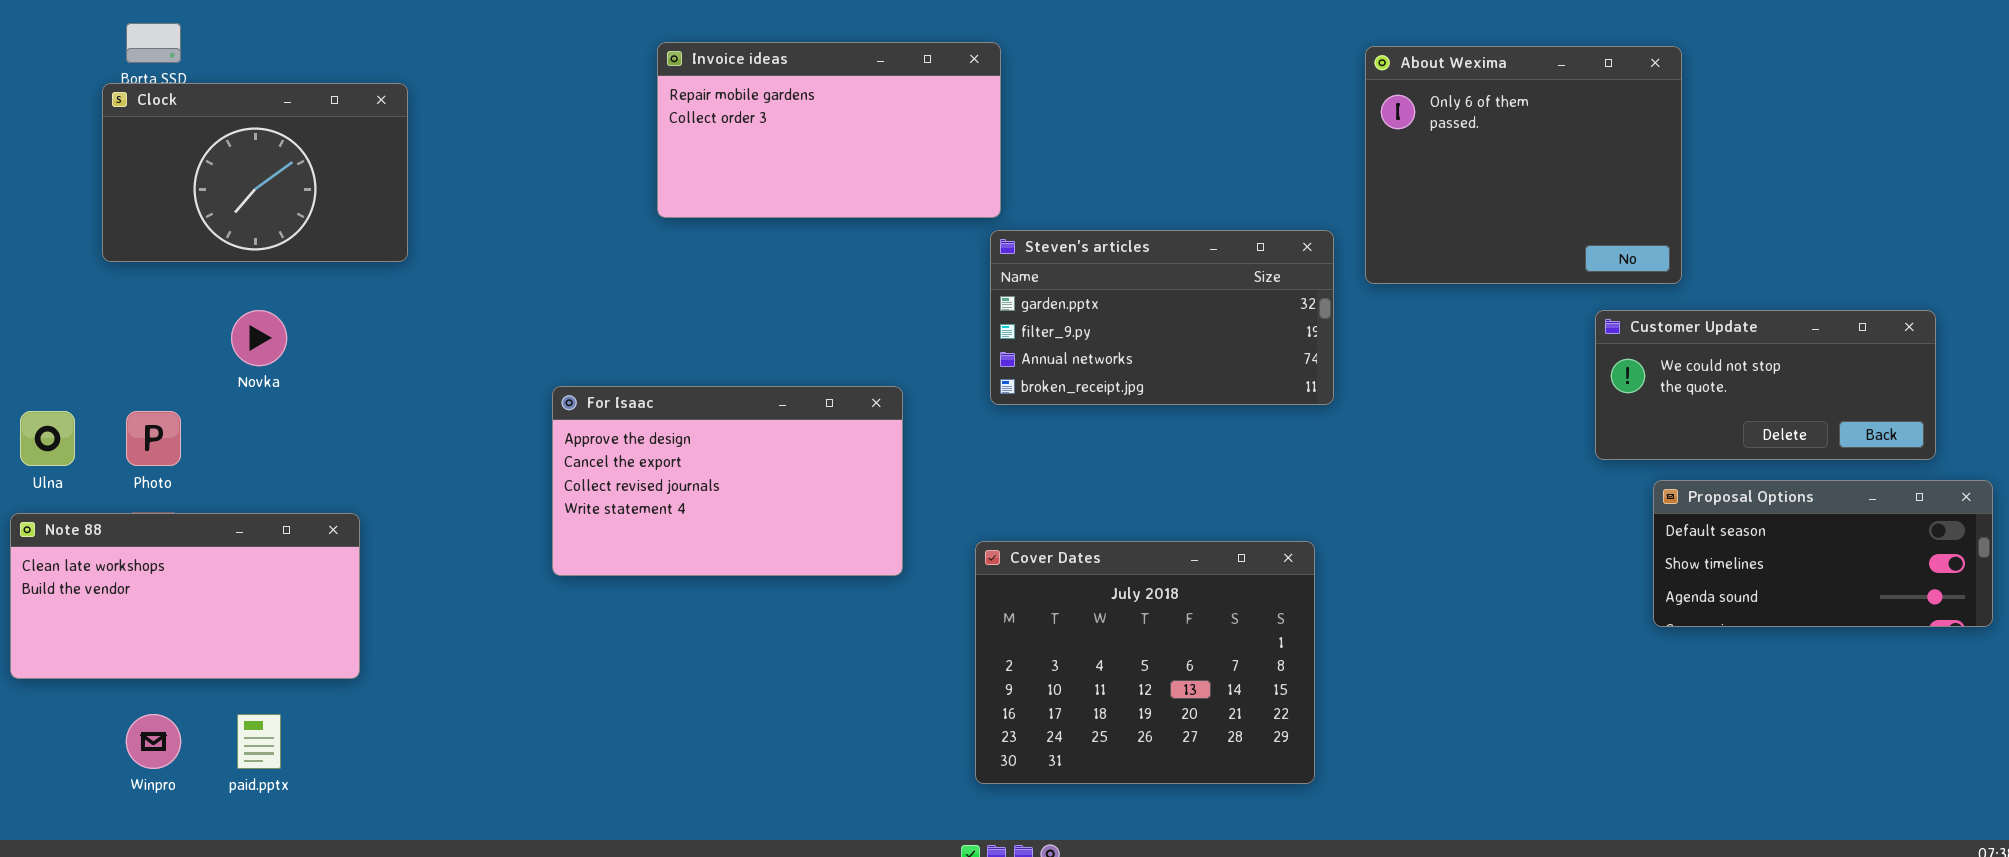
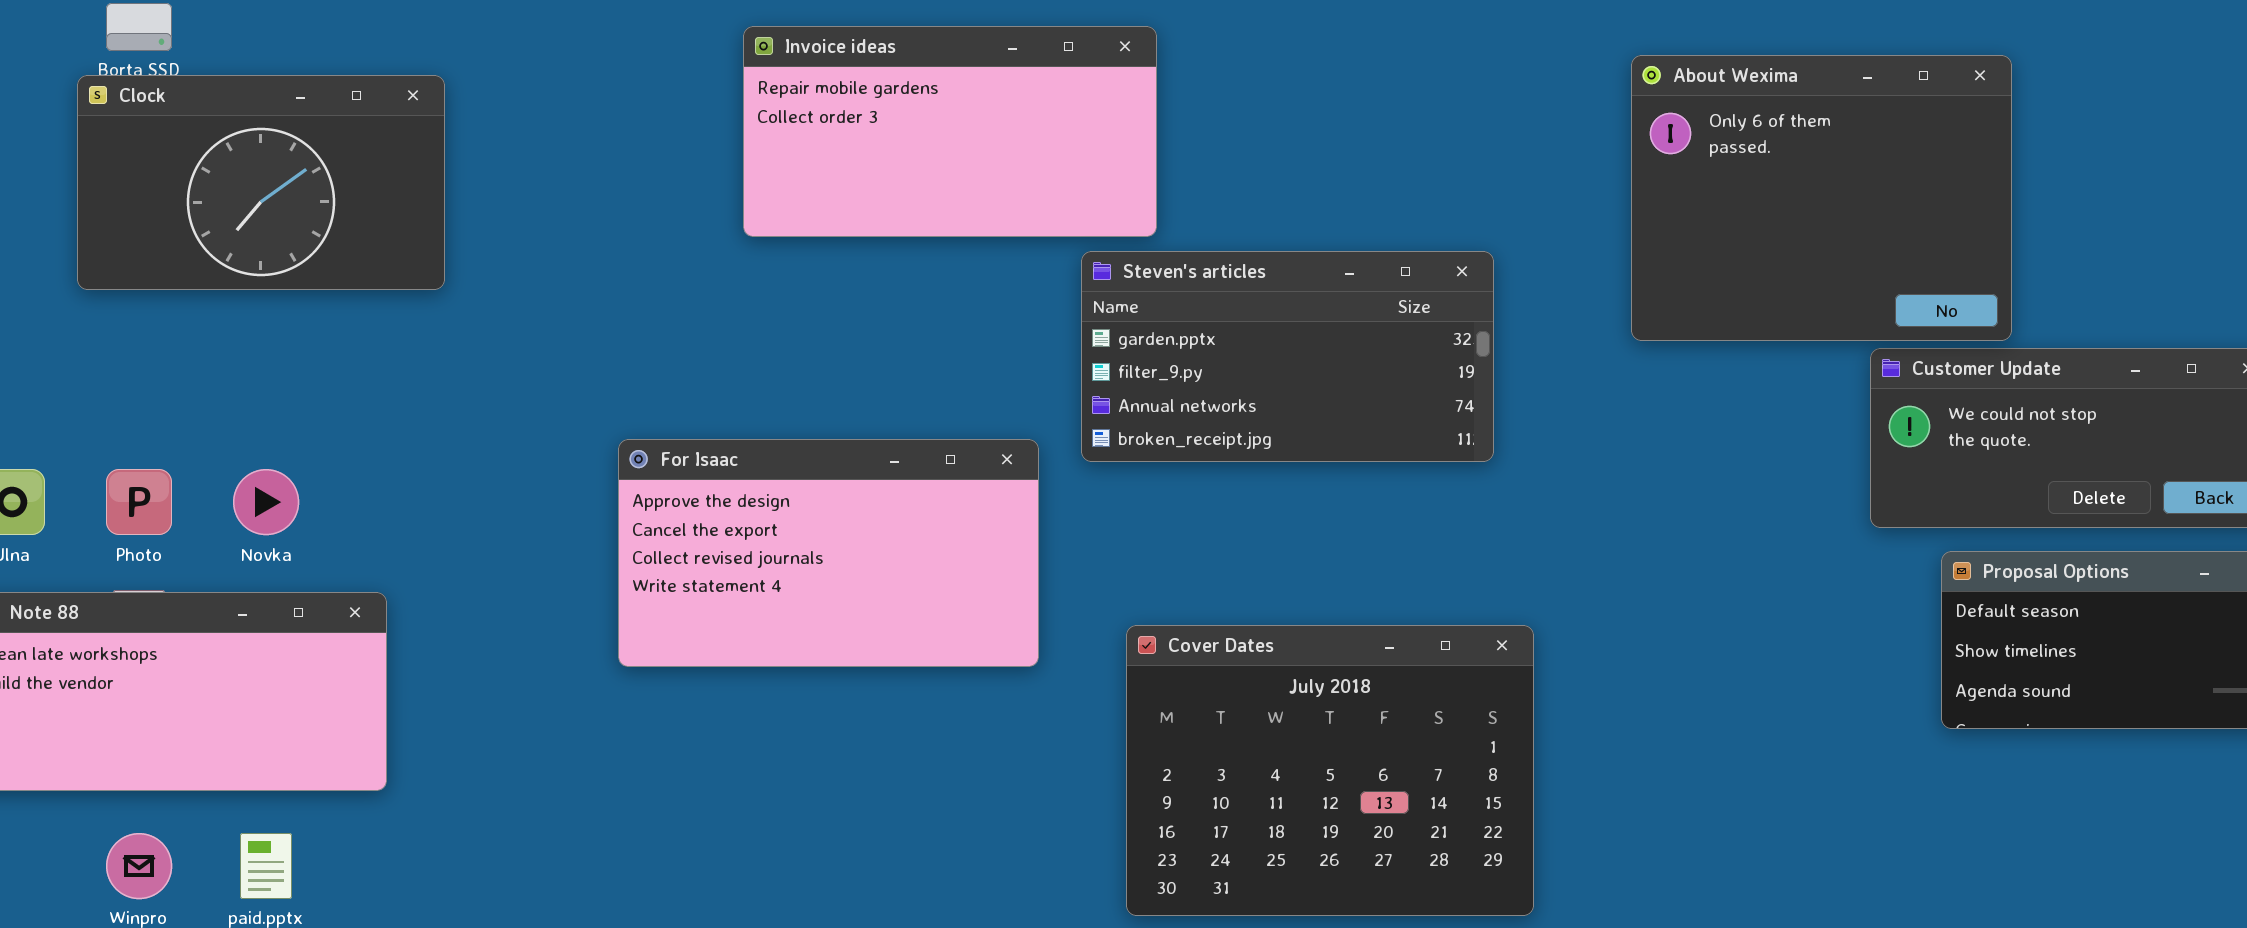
About Wexima: [1365,46,1682,284] -> [1631,55,2012,341], moved
Steven's articles: [990,230,1334,405] -> [1081,251,1494,462], moved
Novka: [231,310,287,366] -> [233,469,299,535], moved

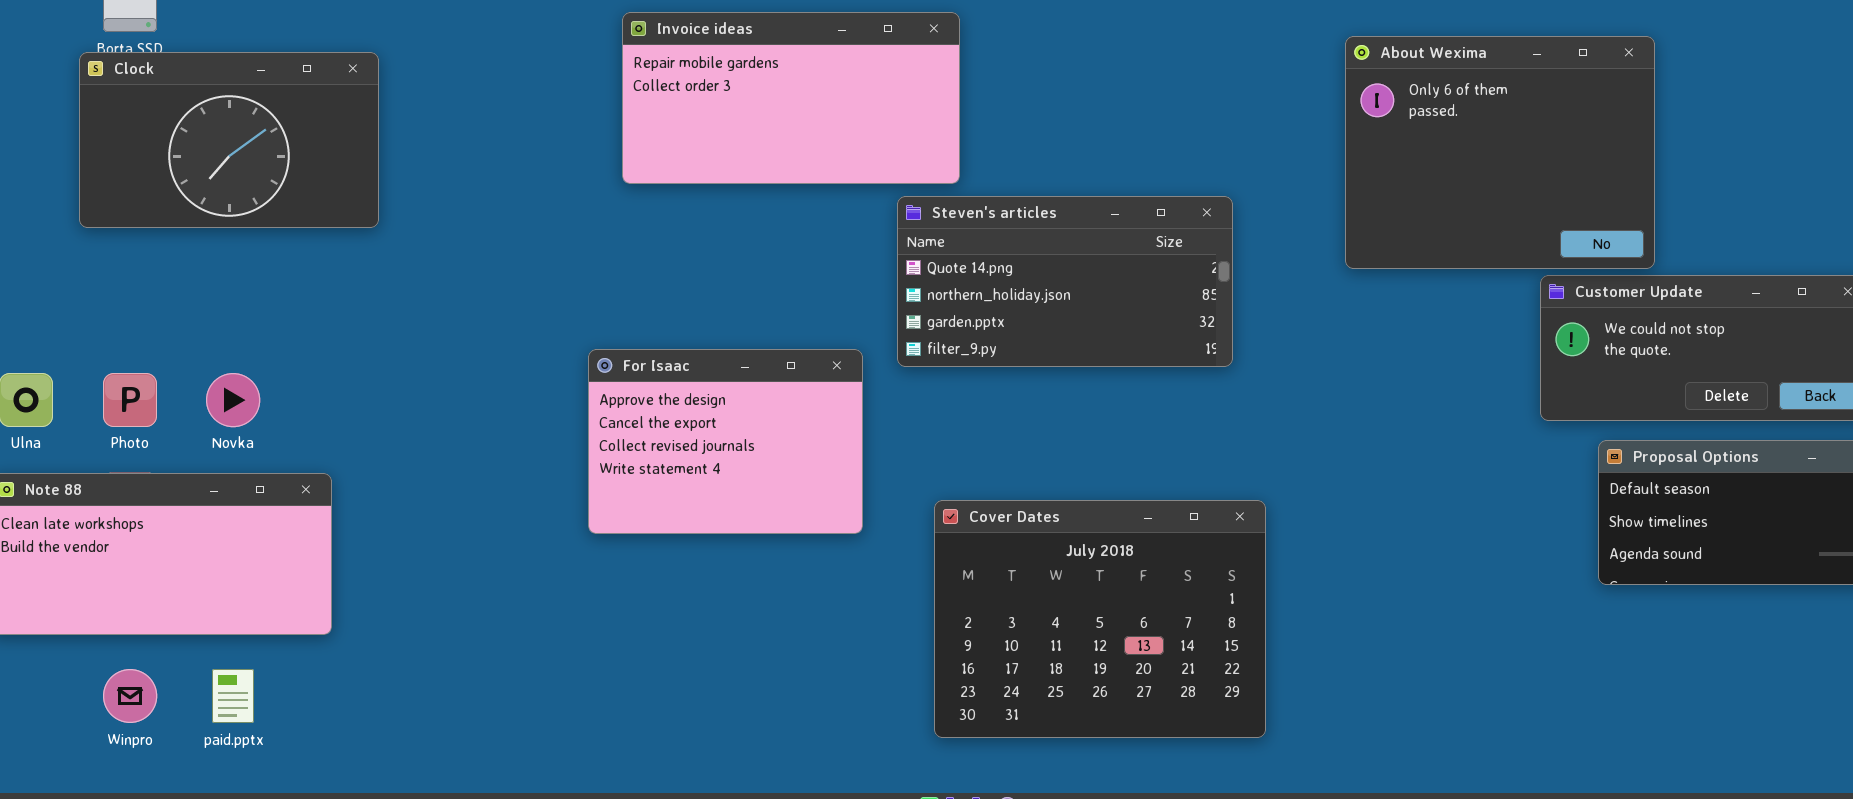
Steven's articles: [1081,251,1494,462] -> [897,196,1233,367], scrolled up 2 rows
For Isaac: [618,439,1039,667] -> [588,349,863,534], resized

